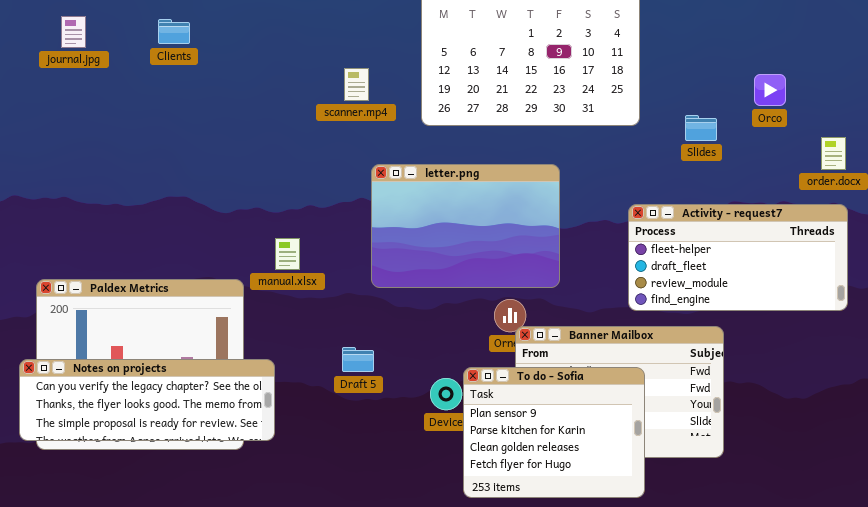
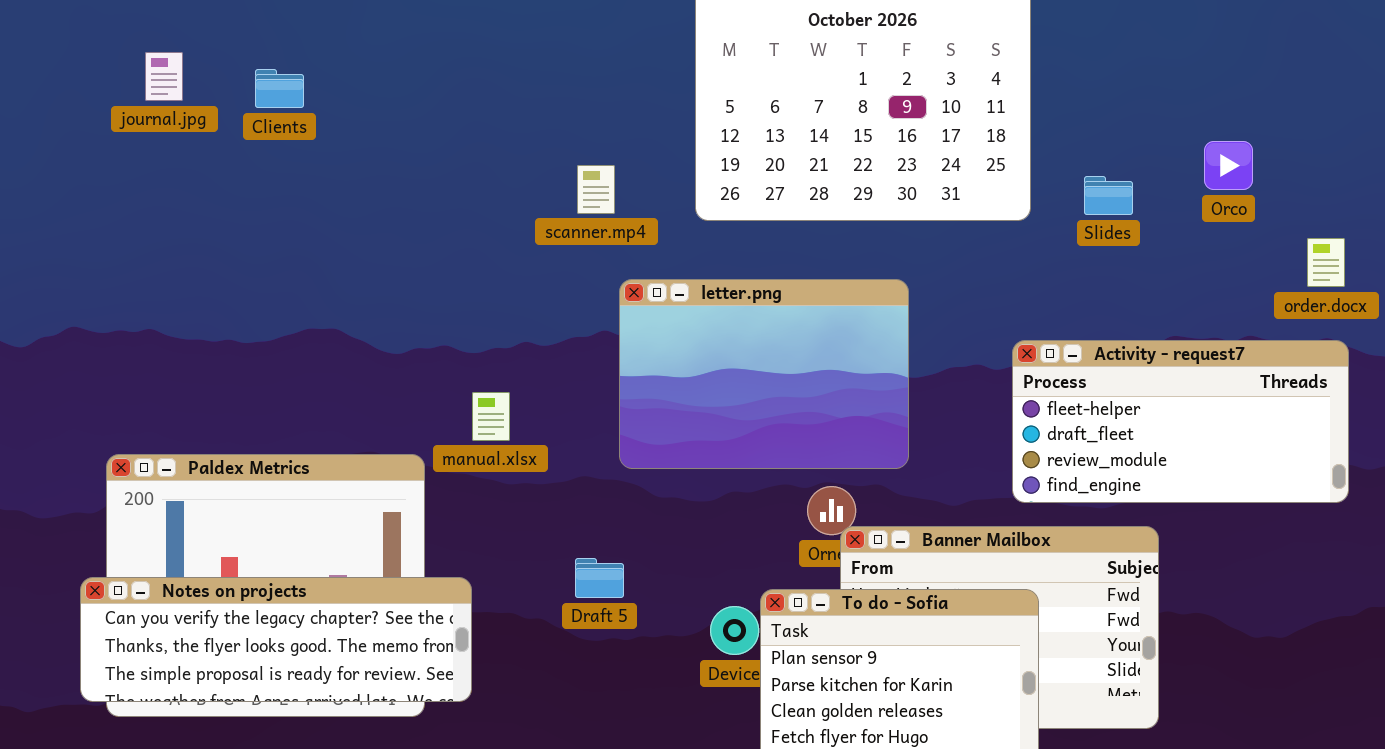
Clients: [158,19,190,44] -> [255,69,304,108], moved
scanner.mp4: [344,68,369,101] -> [577,165,615,214], moved
Slides: [685,115,717,141] -> [1084,176,1133,215], moved

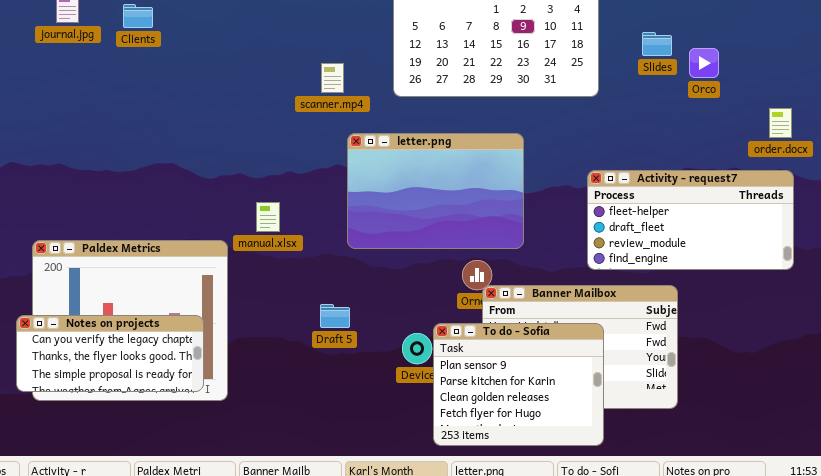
Orco: [1204,141,1253,190] -> [689,48,719,78], moved
Slides: [1084,176,1133,215] -> [642,32,672,56], moved
Notes on projects: [80,577,472,702] -> [16,315,204,392], resized

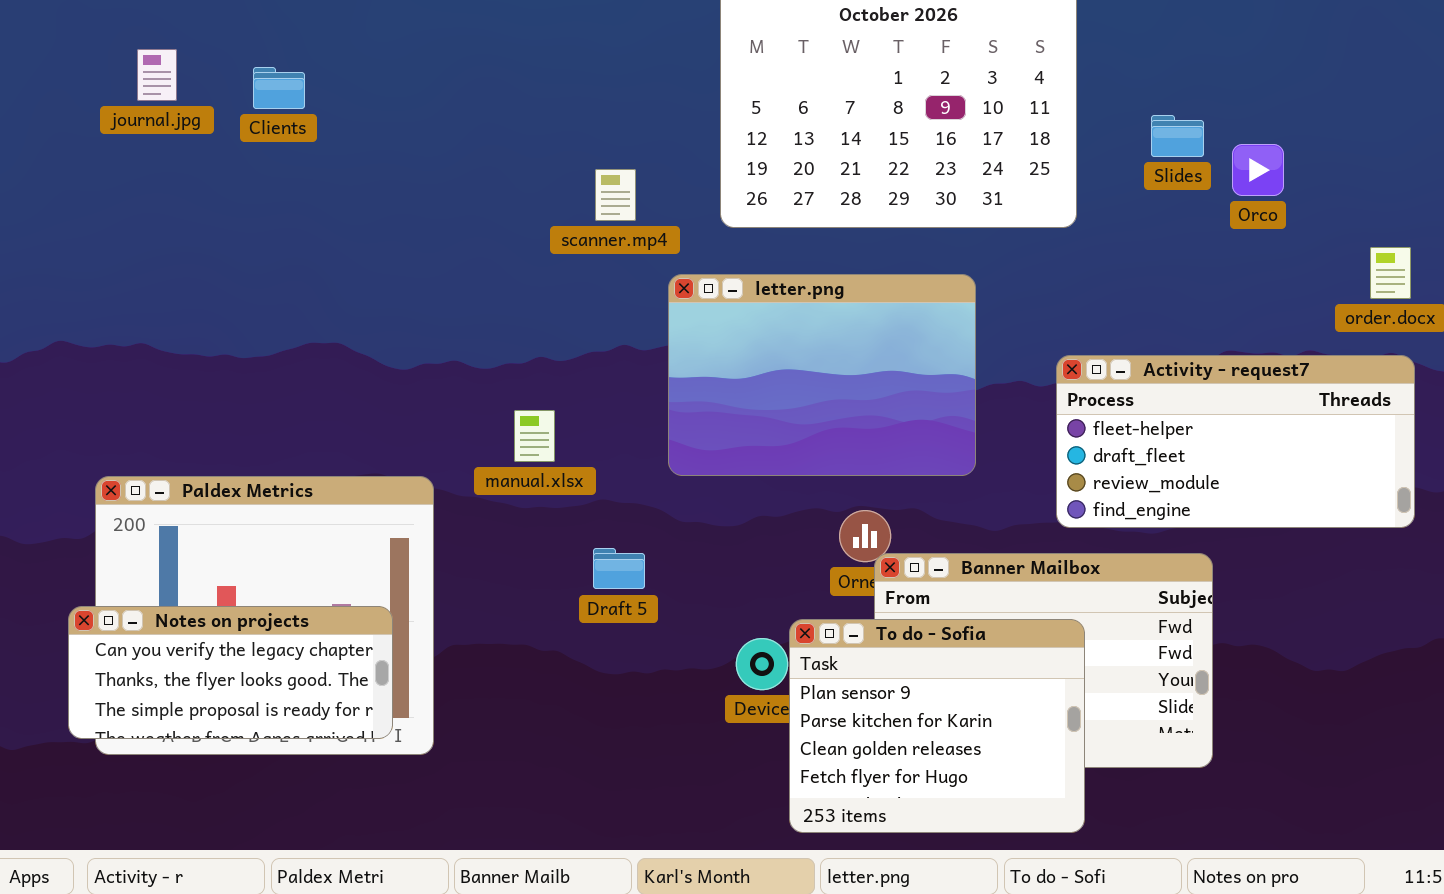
letter.png: [347,133,524,249] -> [668,274,976,476], moved
manual.xlsx: [256,202,280,232] -> [514,410,555,462], moved
Draft 5: [320,304,350,328] -> [593,548,645,589], moved

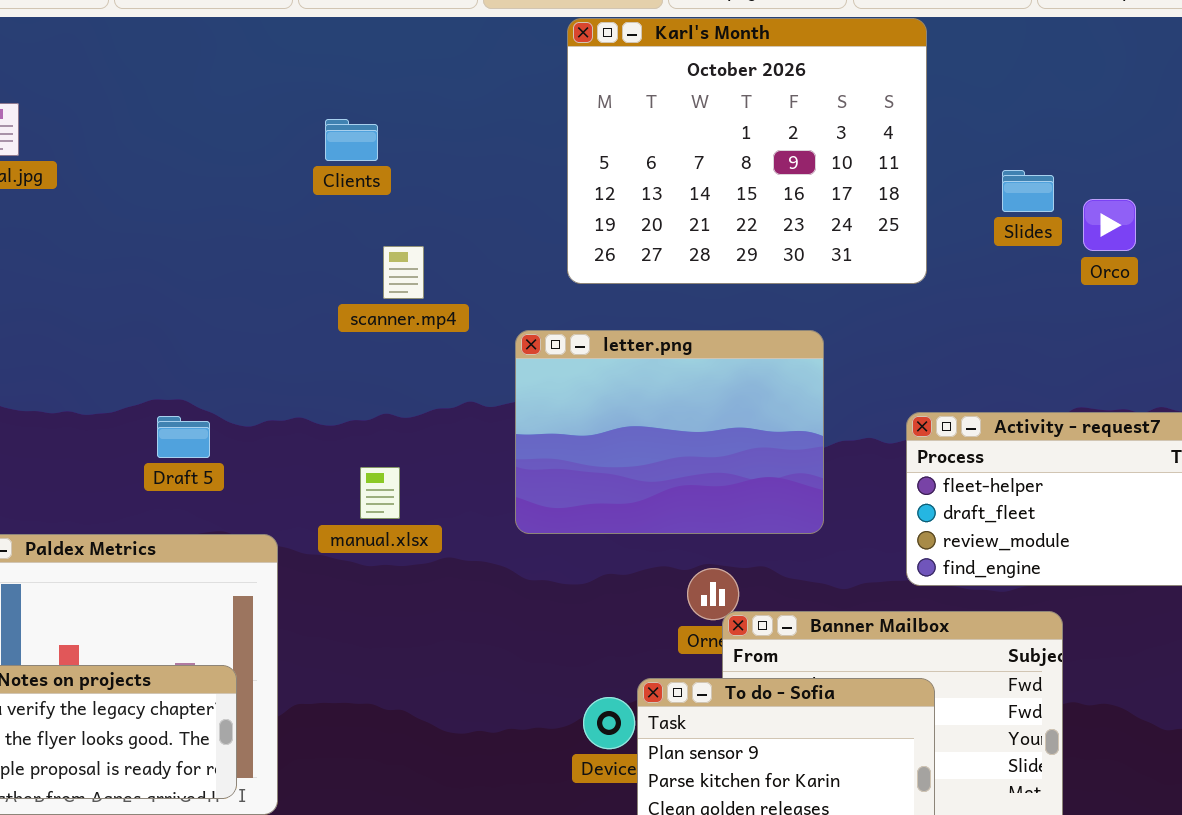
Clients: [253,67,305,109] -> [325,119,378,161], moved
scanner.mp4: [595,169,636,221] -> [383,246,424,299], moved
Draft 5: [593,548,645,589] -> [157,416,210,458], moved

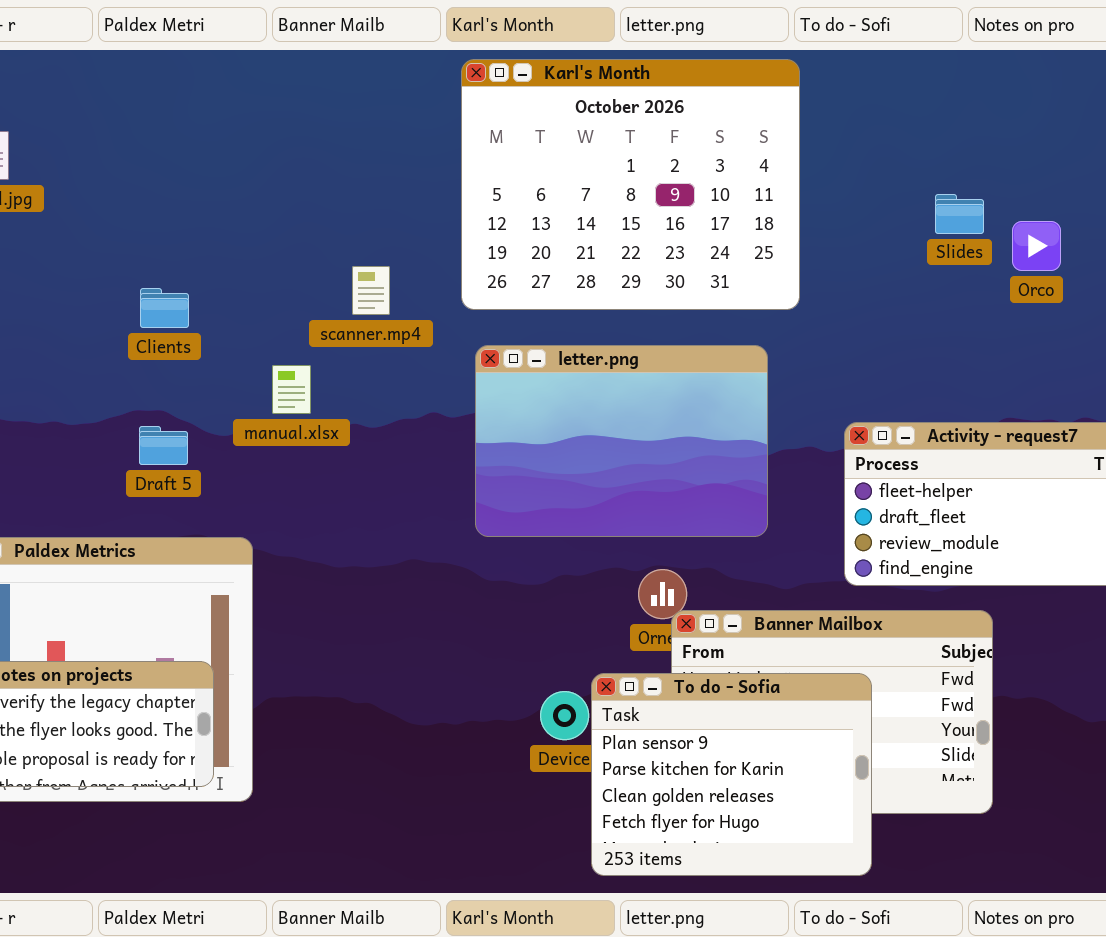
Karl's Month: [567,18,927,284] -> [461,59,800,310], moved
Clients: [325,119,378,161] -> [140,288,189,328], moved
manual.xlsx: [360,467,400,519] -> [272,365,311,414], moved

